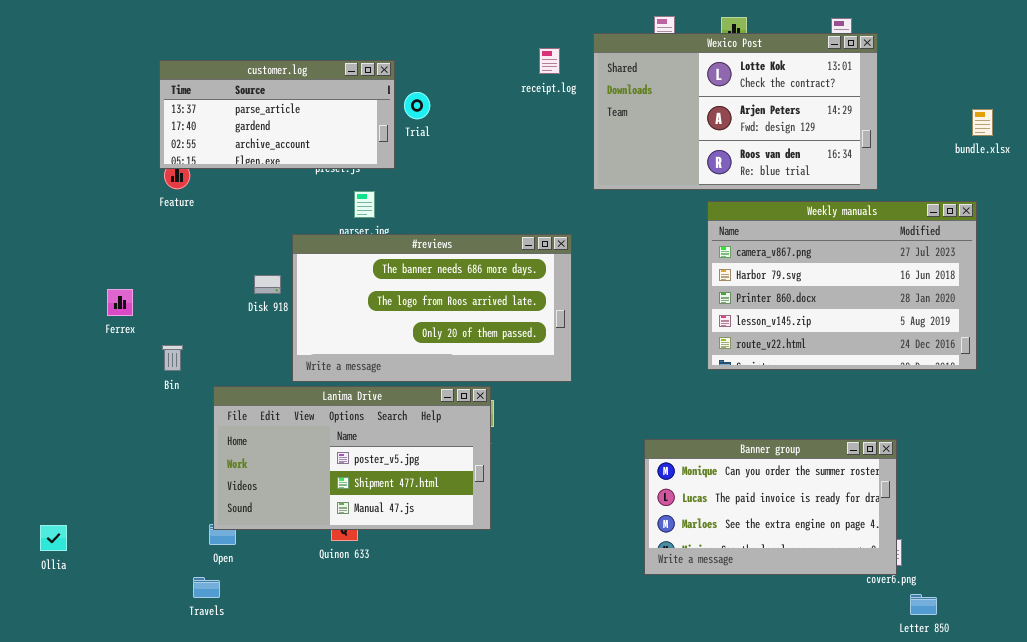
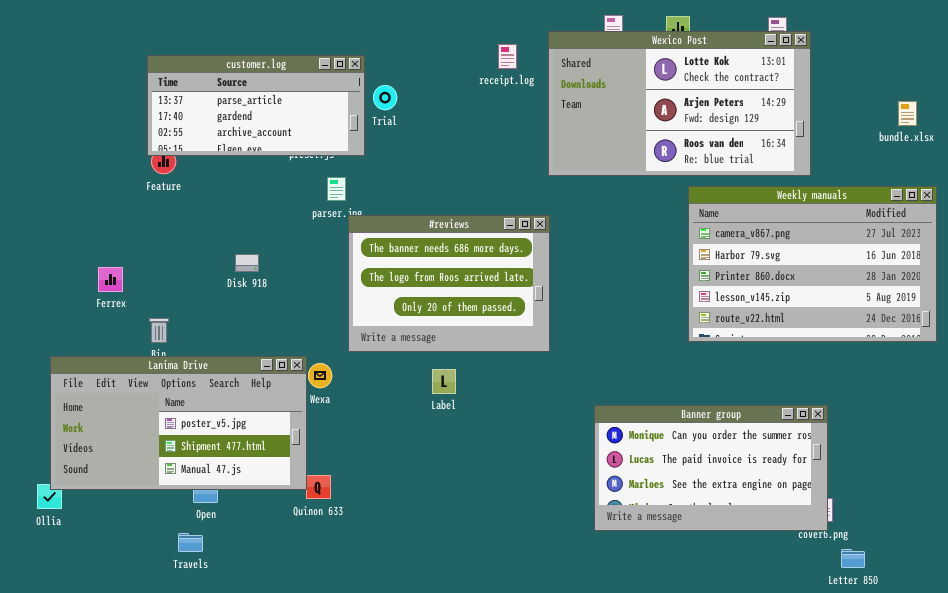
Weekly manuals: [707,201,977,370] -> [688,186,937,342], moved
#reviews: [292,234,572,382] -> [348,215,550,352], moved, resized
Lanima Drive: [213,386,491,530] -> [50,356,307,490], moved

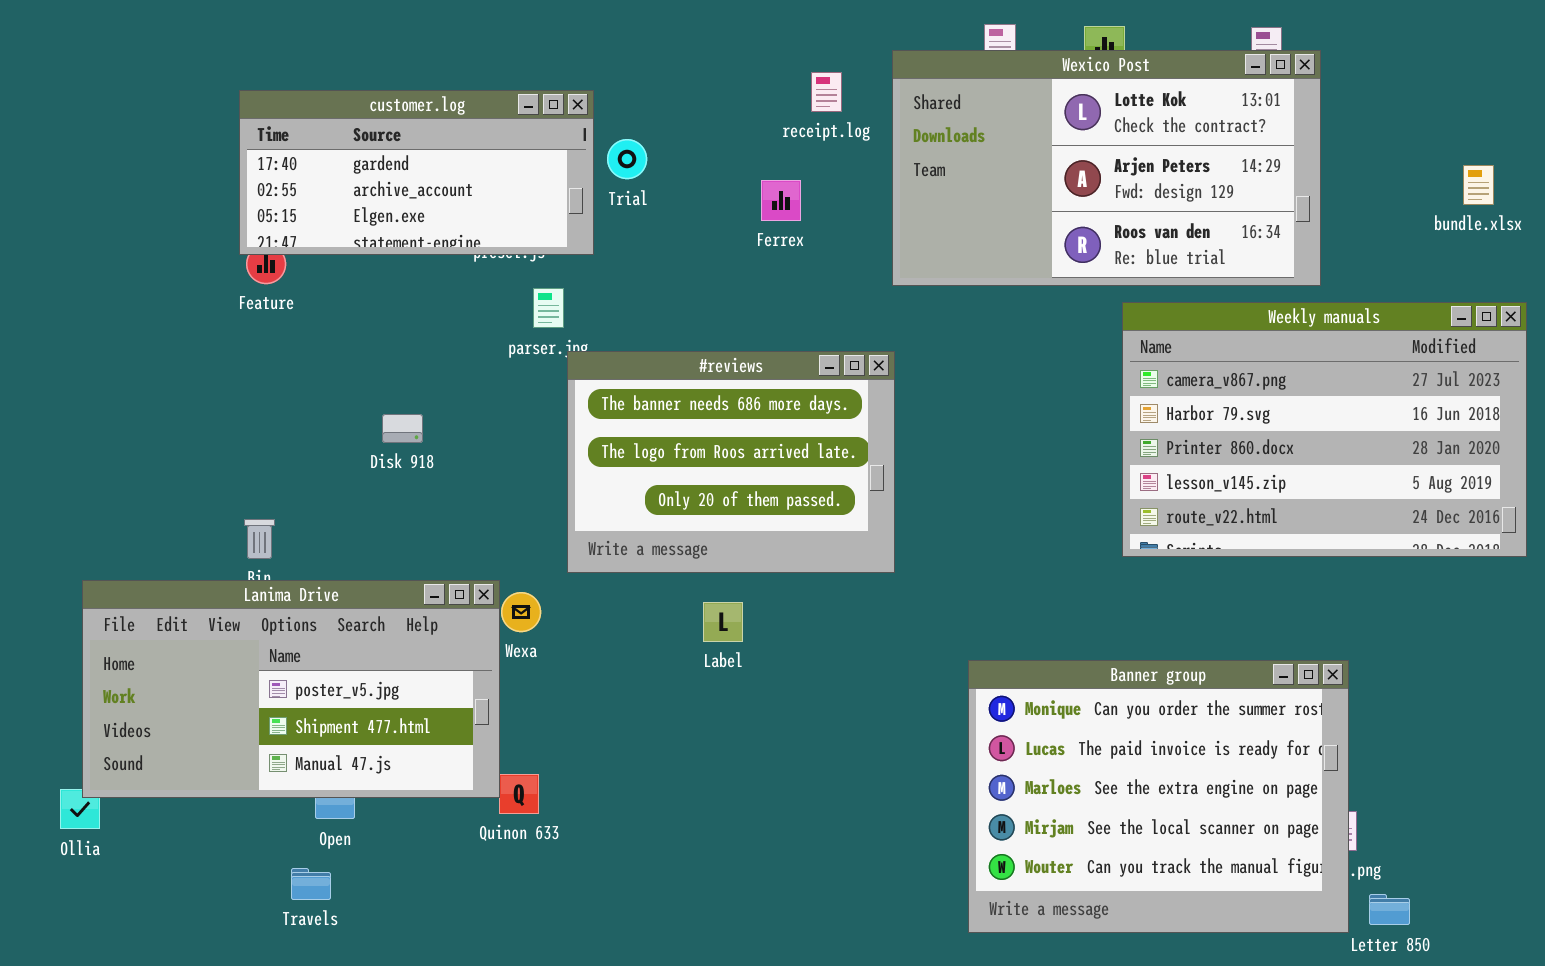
customer.log: [147,55,365,156] -> [239,90,594,255], scrolled down 1 row
Ferrex: [98,267,123,292] -> [761,180,801,221], moved
Banner group: [594,405,828,531] -> [968,660,1349,933], resized

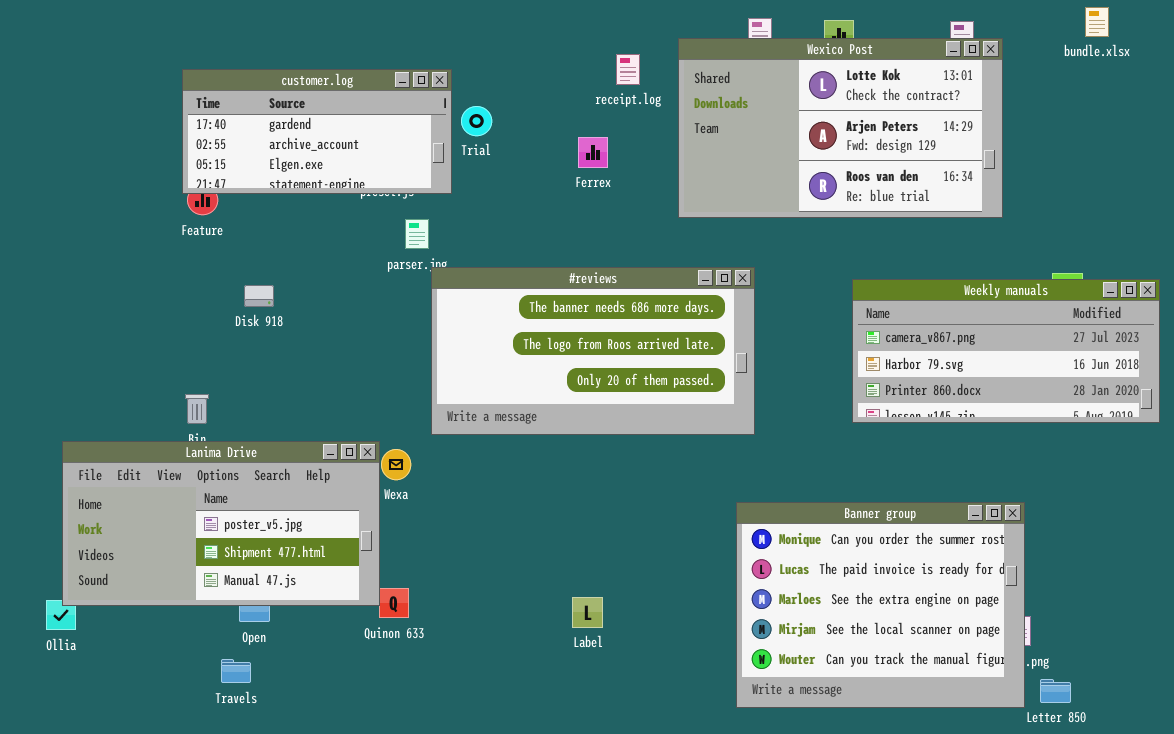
bundle.xlsx: [1463,165,1494,205] -> [1085,7,1109,37], moved
Weekly manuals: [1122,302,1527,557] -> [852,279,1160,423], resized
#reviews: [567,351,895,573] -> [431,267,755,435], resized
Disk 918: [382,414,423,443] -> [244,285,274,307], moved
Label: [703,602,743,642] -> [572,597,603,628], moved

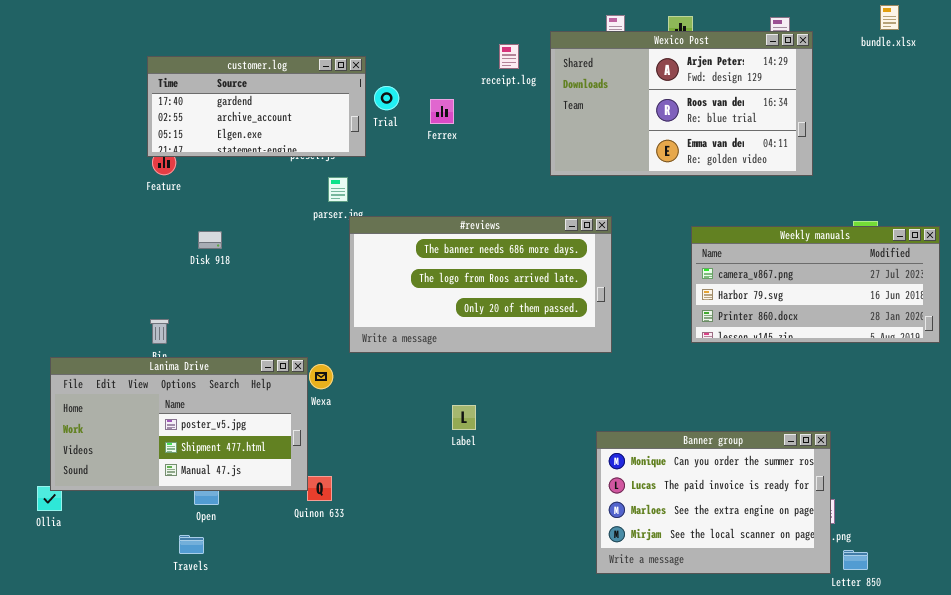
Wexico Post: [678,38,1003,218] -> [550,31,813,176], scrolled down 1 row
Ferrex: [578,137,608,168] -> [430,99,454,124], moved
Banner group: [736,502,1025,708] -> [596,431,831,574], resized
Label: [572,597,603,628] -> [452,405,476,430], moved

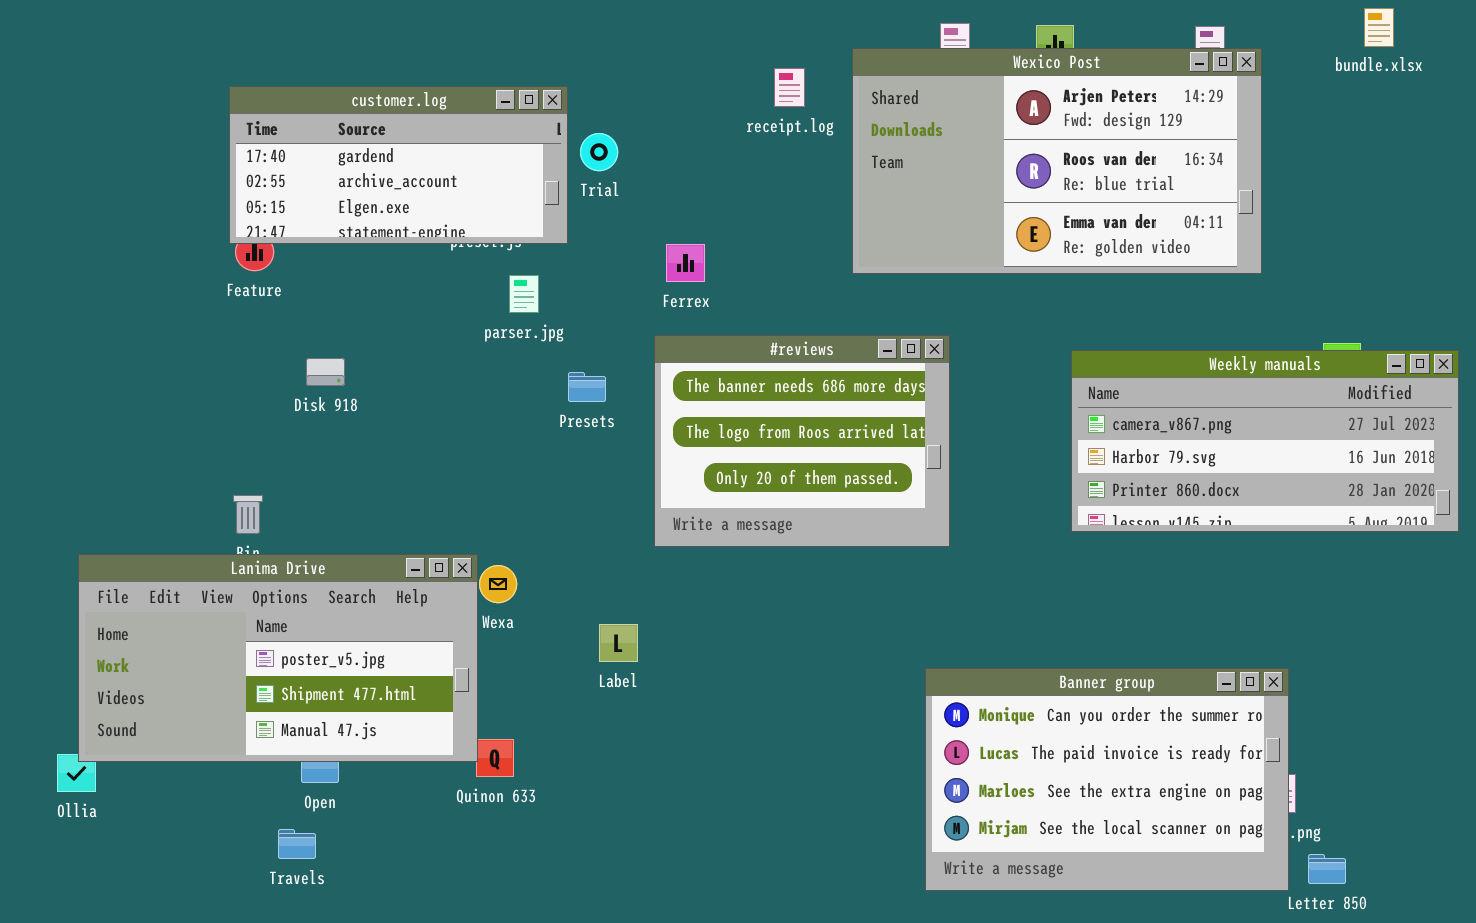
Ferrex: [430,99,454,124] -> [666,244,705,282], moved
#reviews: [349,216,612,353] -> [654,335,950,547], resized
Label: [452,405,476,430] -> [599,624,638,662], moved

